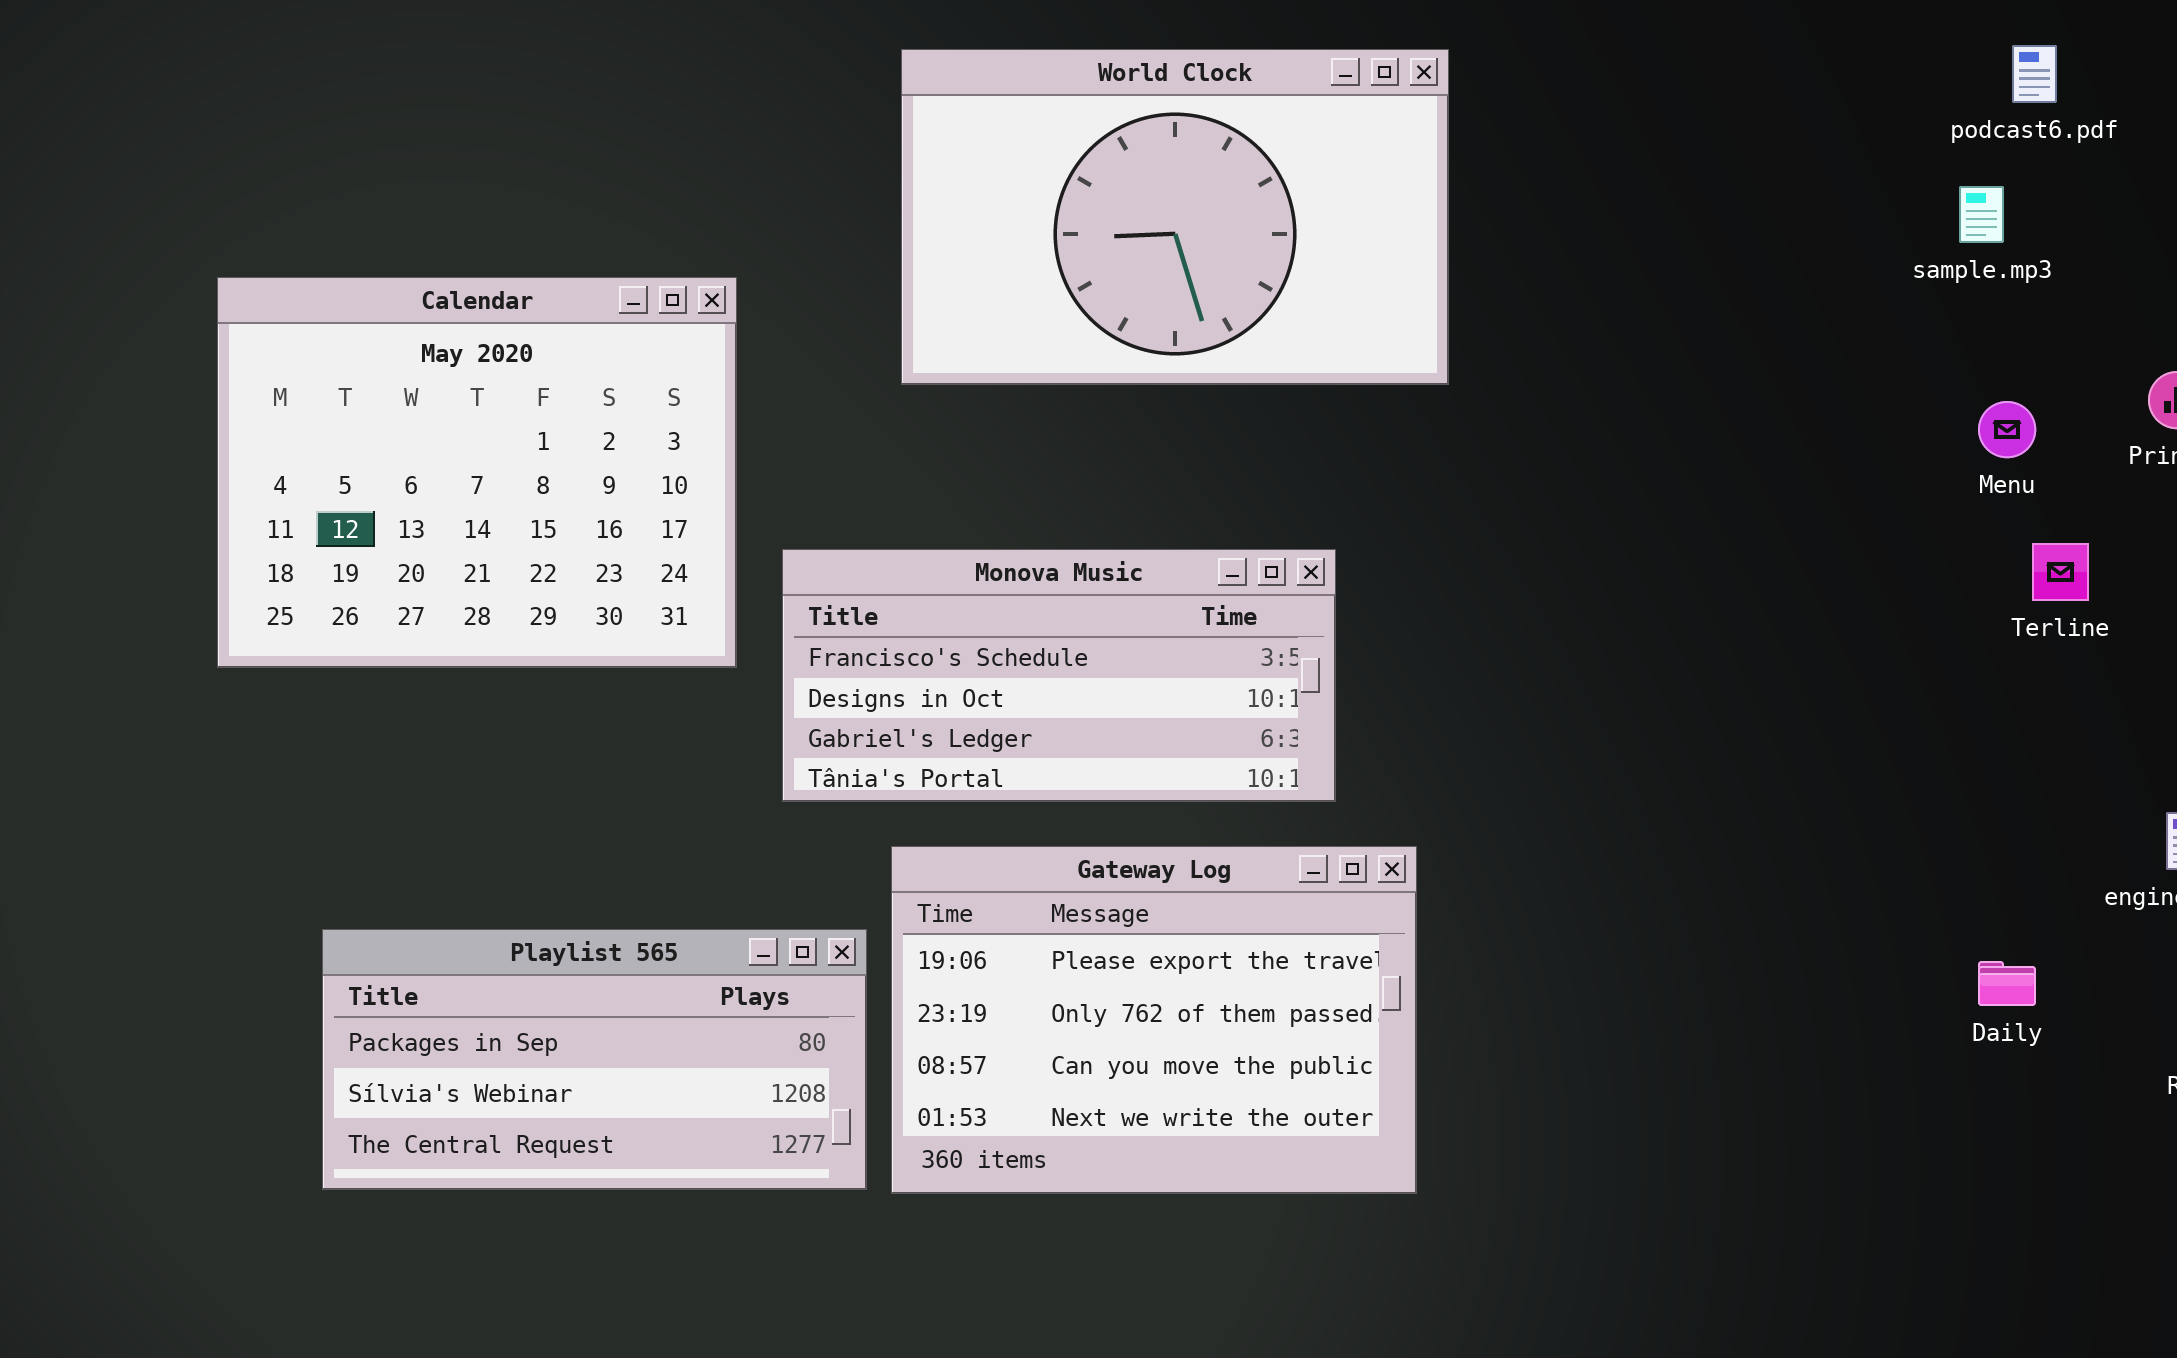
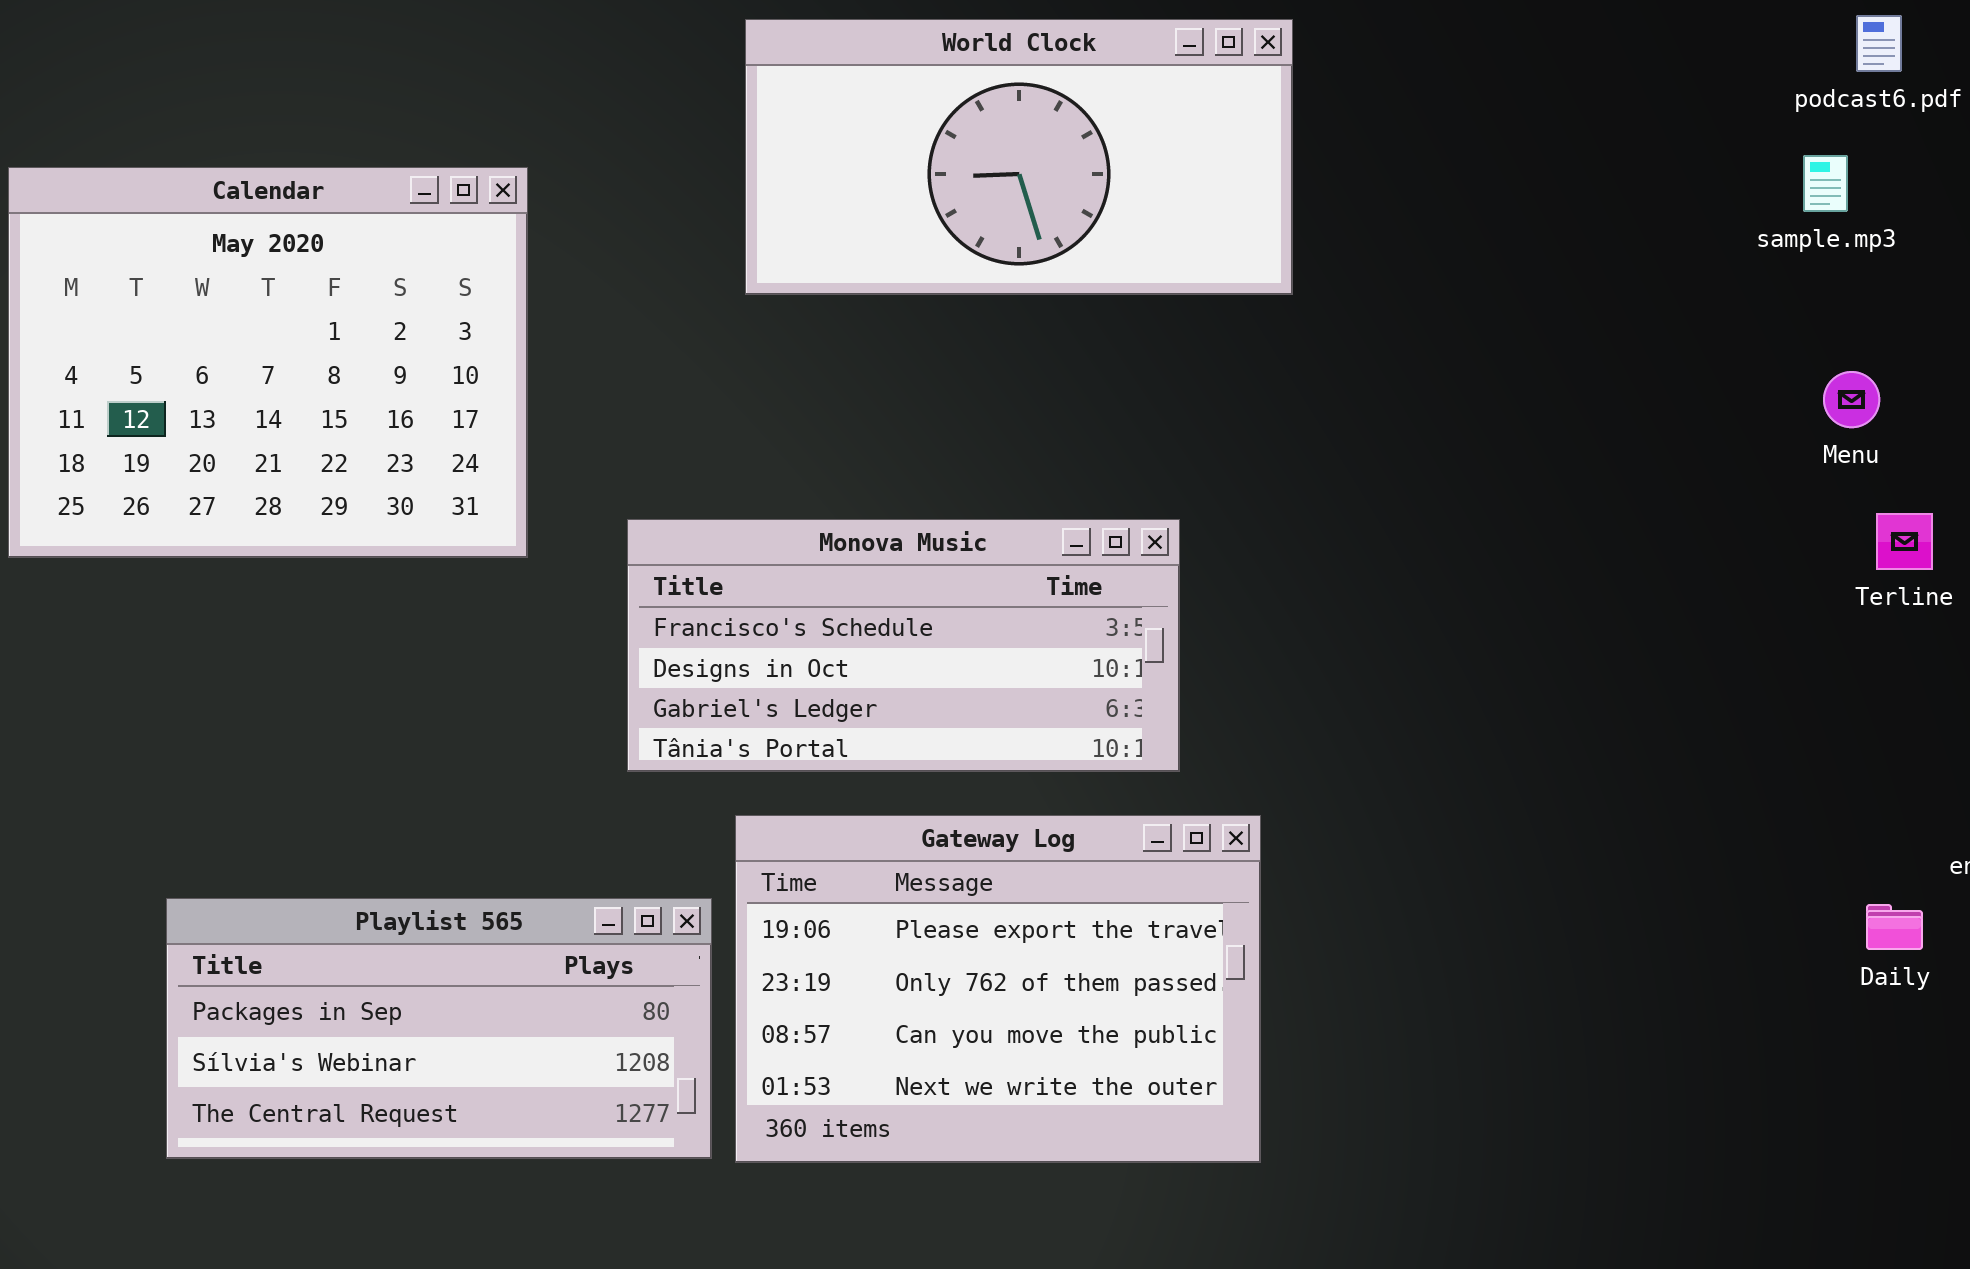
World Clock: [901,49,1449,385] -> [745,19,1293,295], resized
Calendar: [217,277,737,668] -> [8,167,528,558], moved
Daily: [1978,961,2036,1006] -> [1866,904,1923,950], moved

